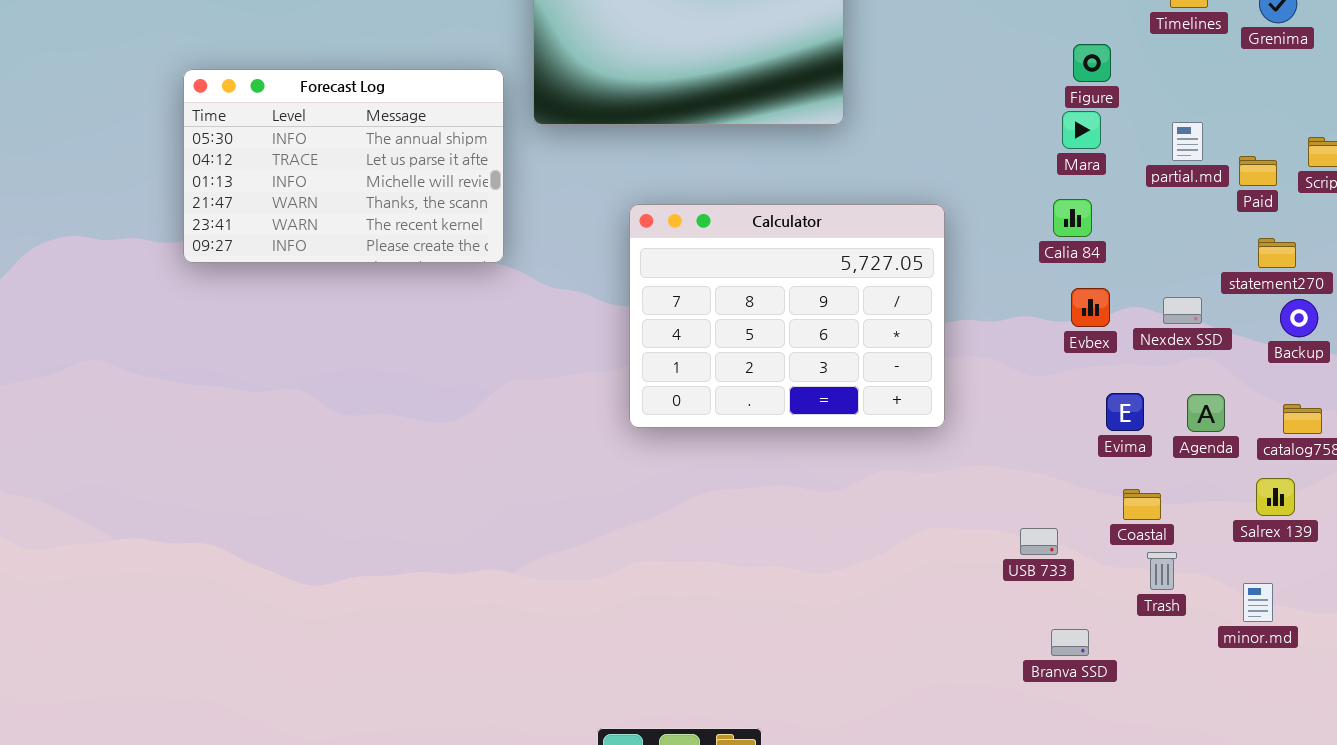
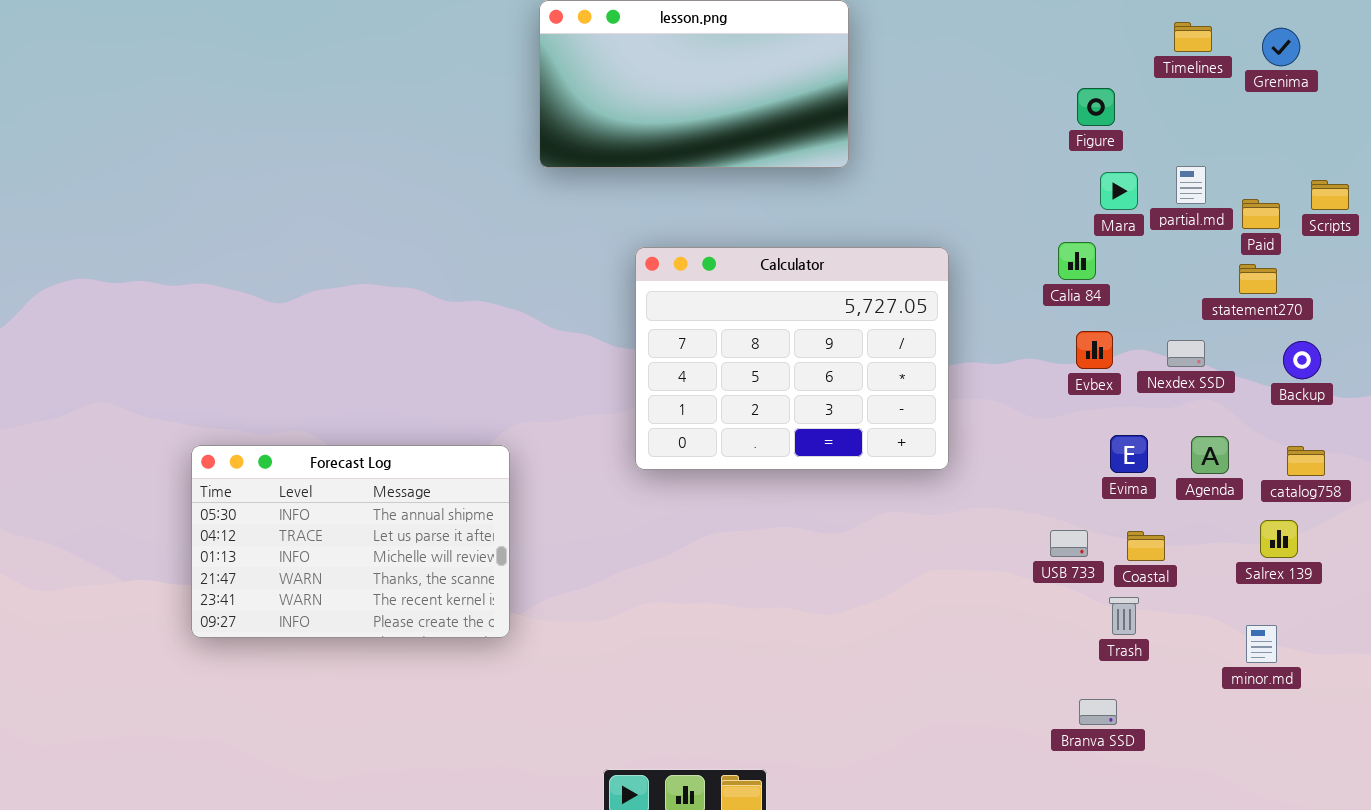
Forecast Log: [183,69,504,263] -> [191,445,510,638], moved
Mara: [1062,111,1101,149] -> [1100,172,1138,210], moved
statement270: [1258,238,1296,268] -> [1239,264,1277,294], moved
USB 733: [1020,528,1058,555] -> [1050,530,1088,557], moved
Trash: [1147,552,1177,590] -> [1109,597,1139,635], moved
Branva SSD: [1051,629,1089,656] -> [1079,699,1117,725], moved

